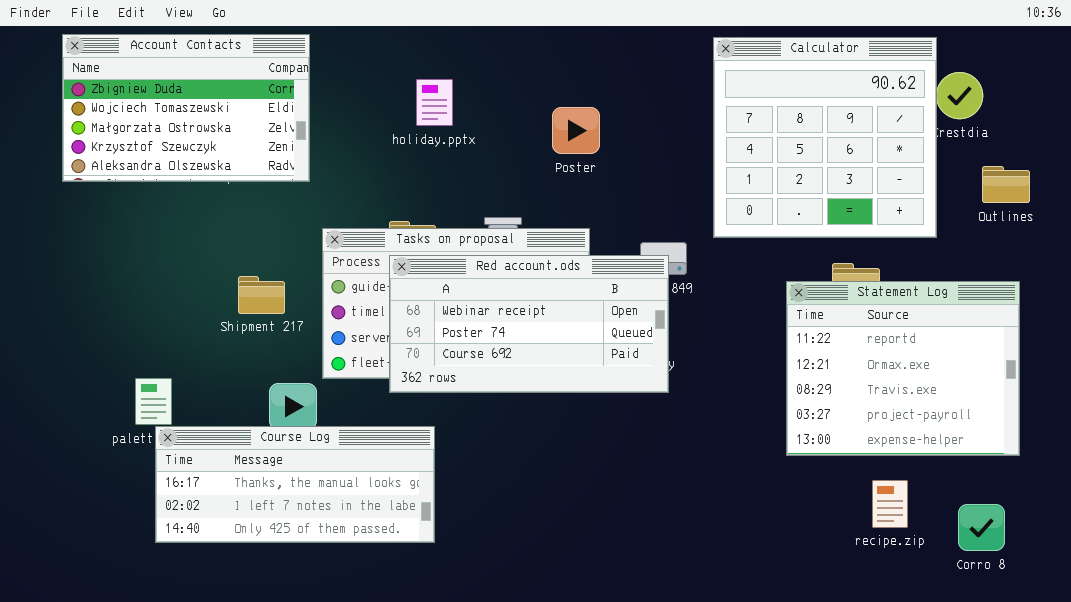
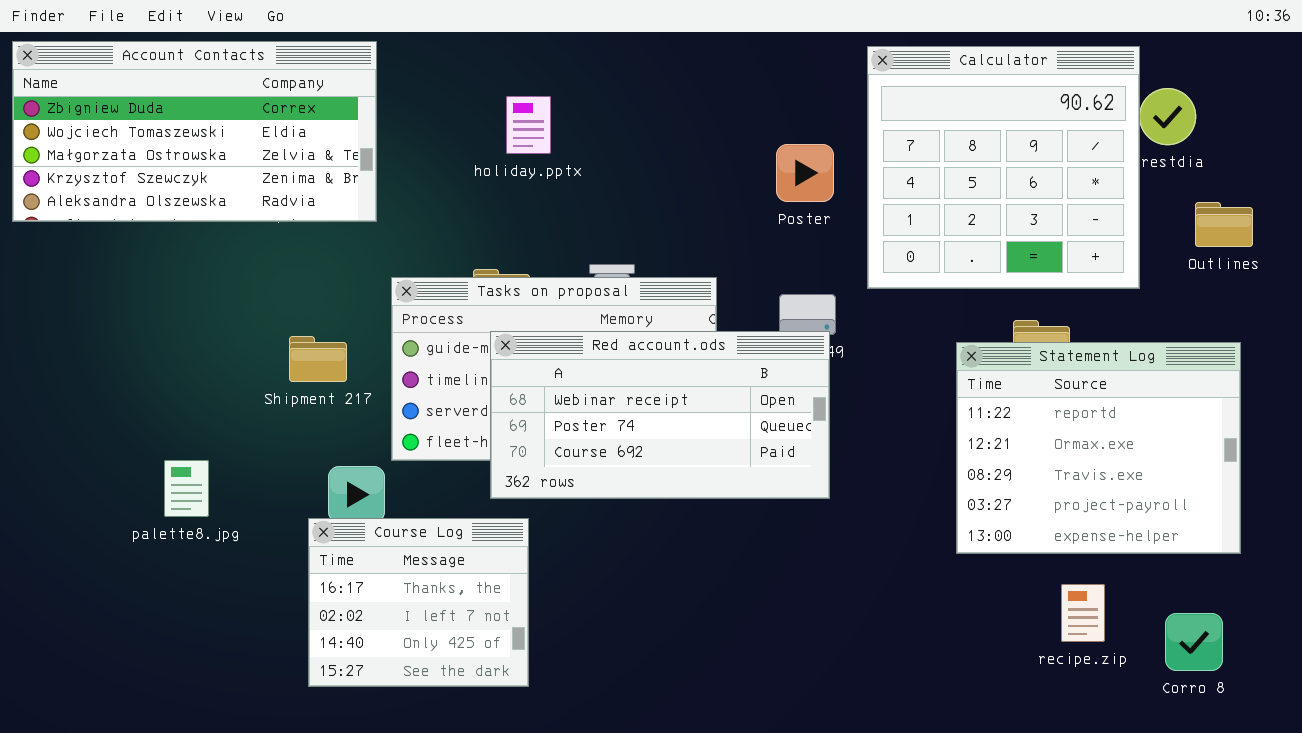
Account Contacts: [62,34,310,182] -> [12,41,377,222], resized
Poster: [552,107,600,154] -> [776,144,834,202], moved
Red account.ods: [389,255,669,393] -> [490,331,830,499], moved
Course Log: [155,426,435,543] -> [308,518,529,687], resized

